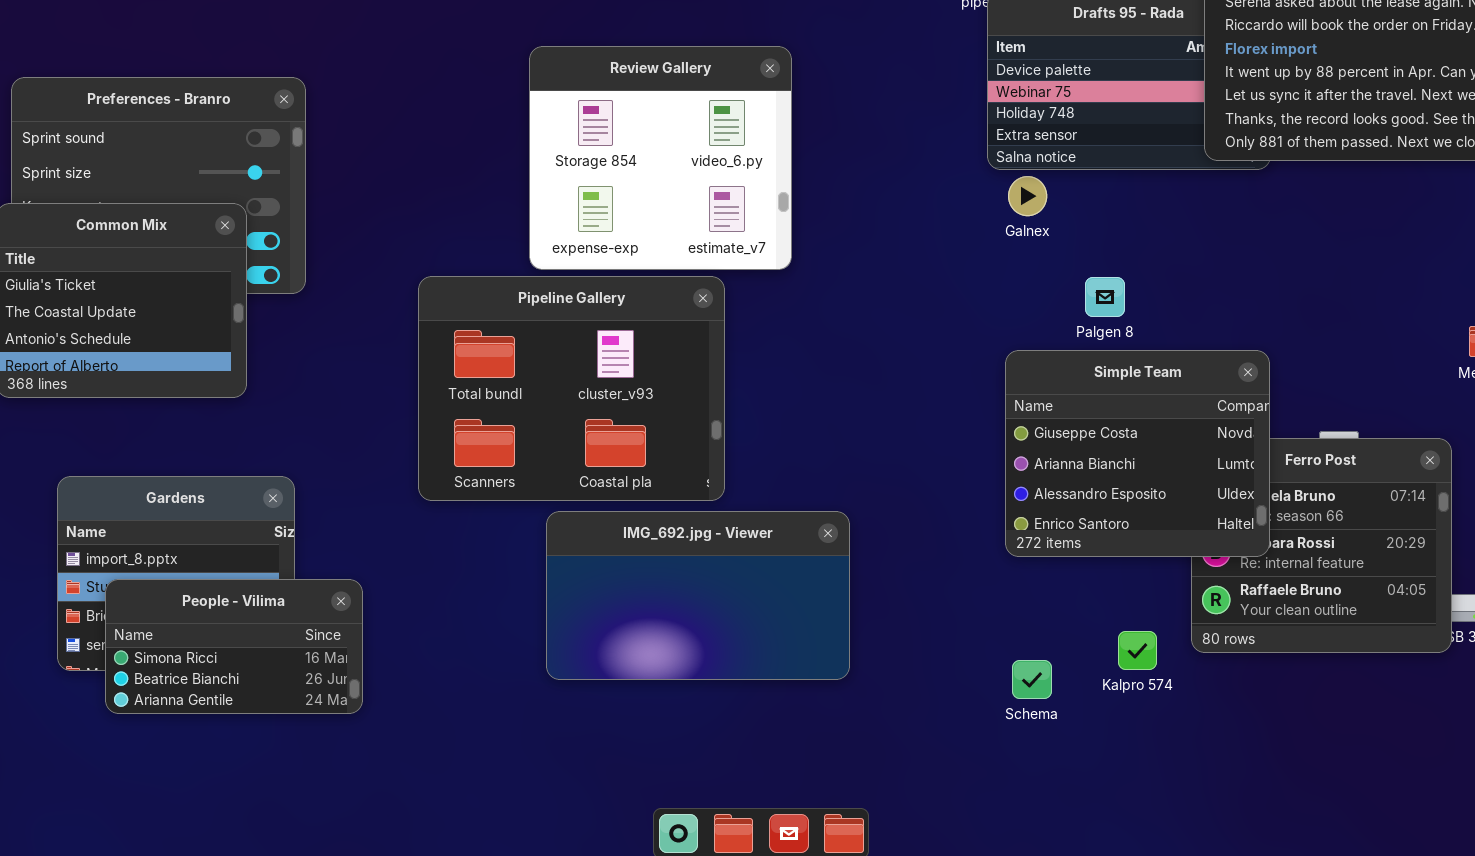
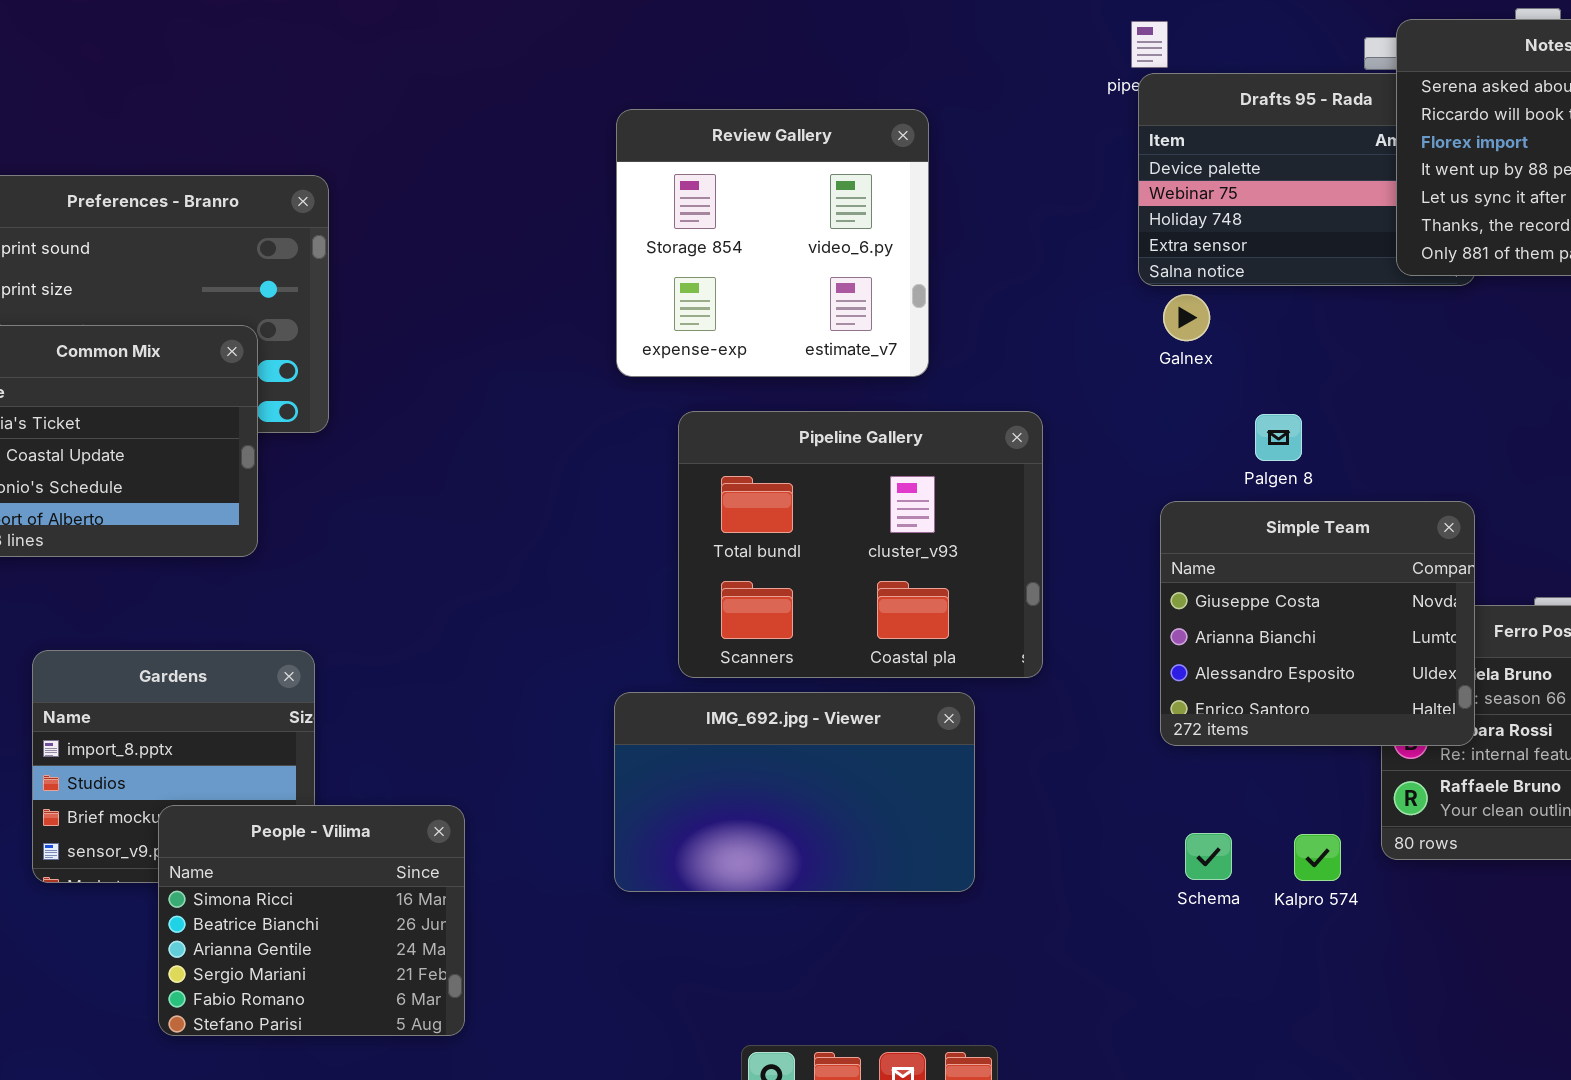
Review Gallery: [529,46,792,270] -> [616,109,929,377], moved
Pipeline Gallery: [418,276,725,501] -> [678,411,1043,678], moved
People - Vilima: [105,579,363,714] -> [158,805,465,1036], moved, resized
Schema: [1012,660,1052,699] -> [1185,833,1232,880], moved

